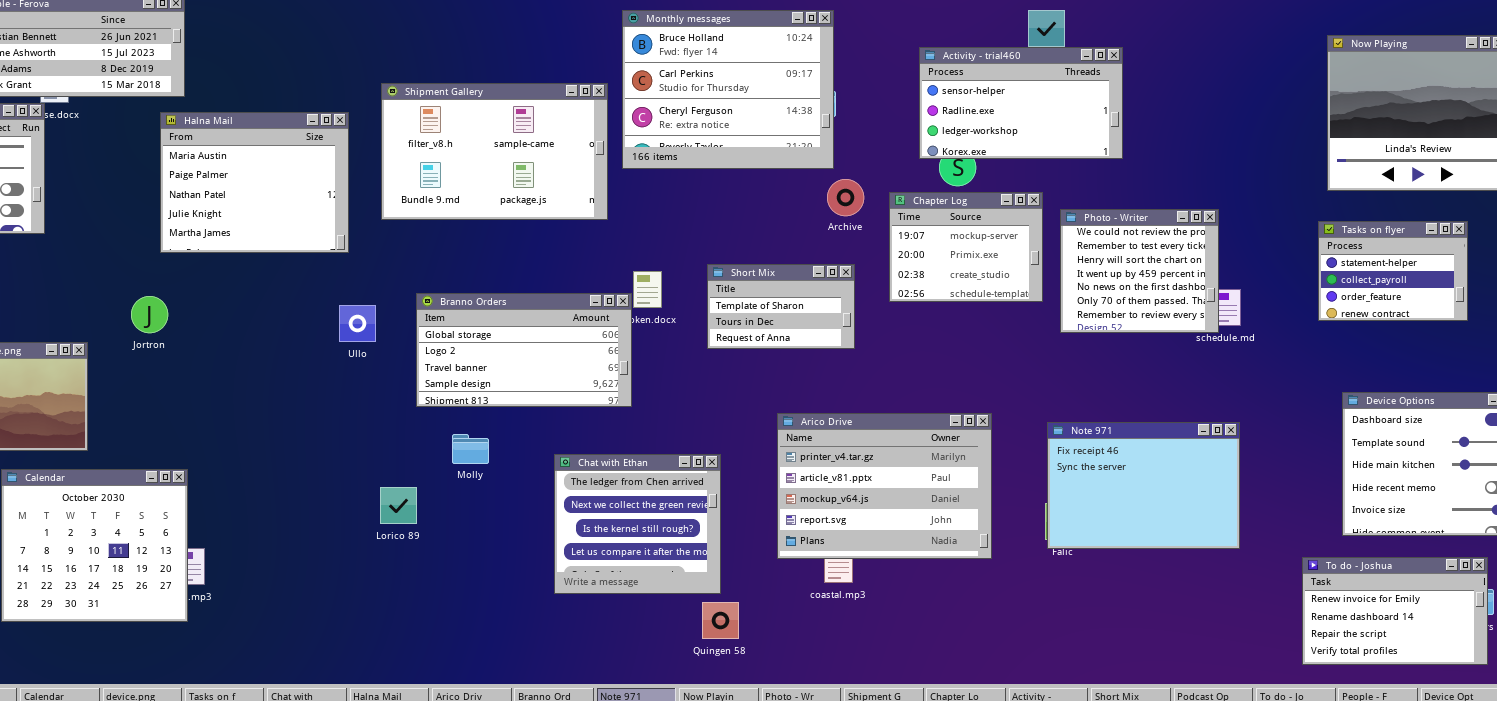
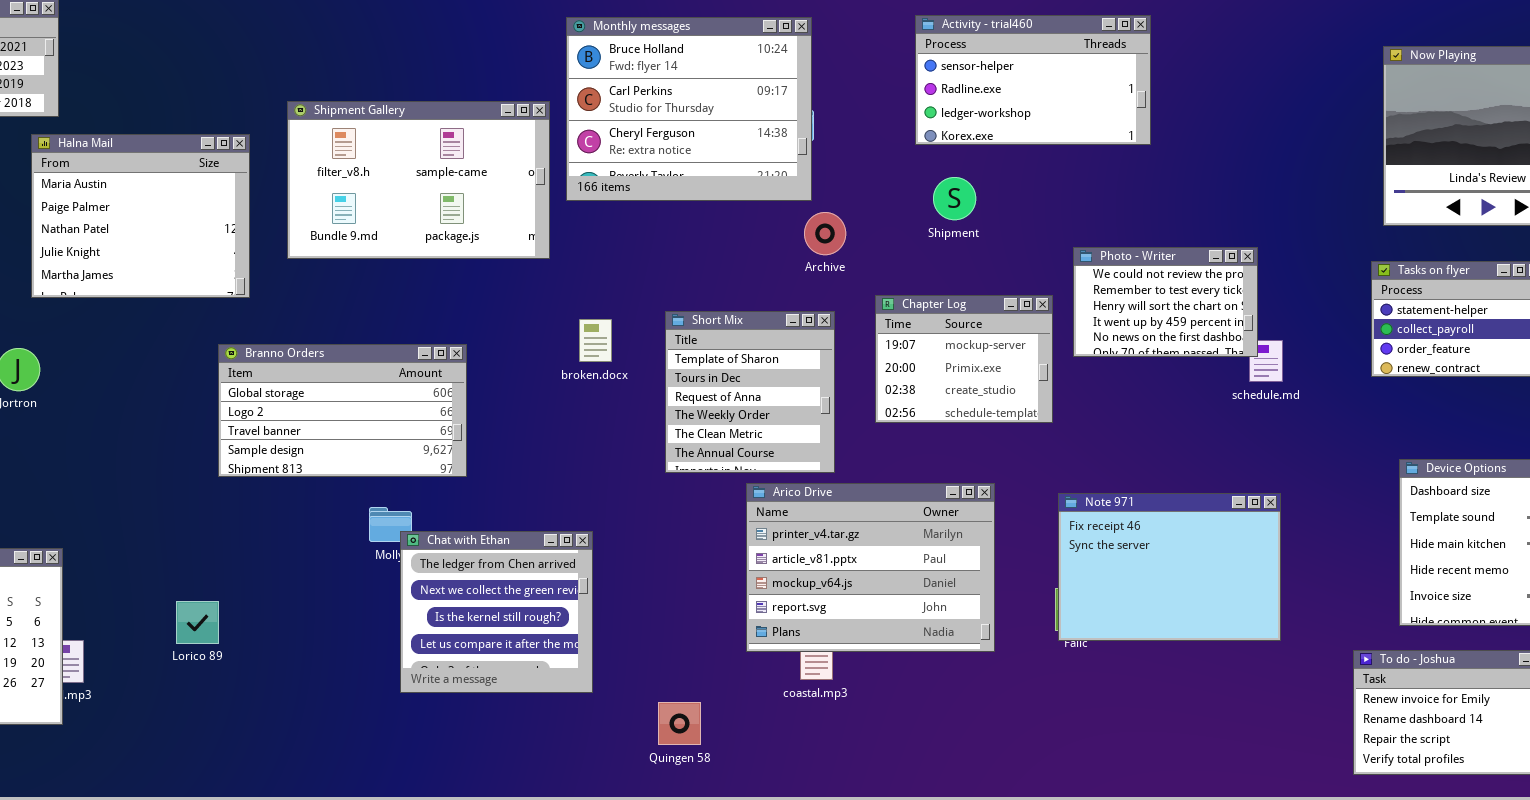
Activity - trial460: [919,47,1123,159] -> [915,15,1151,145], moved
Chapter Log: [889,192,1043,302] -> [875,295,1053,423], moved
Photo - Writer: [1060,209,1219,333] -> [1073,247,1258,357], resized
Short Mix: [707,264,855,349] -> [665,311,835,473], resized
Branno Orders: [416,293,632,407] -> [218,344,467,477], moved
Chat with Ethan: [554,454,721,594] -> [400,531,593,693], moved
Lorico 89: [380,487,417,524] -> [176,601,219,644], moved

